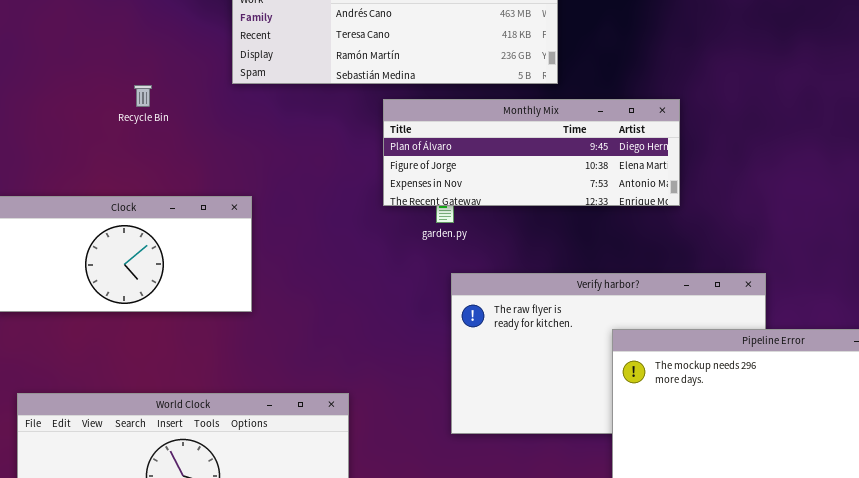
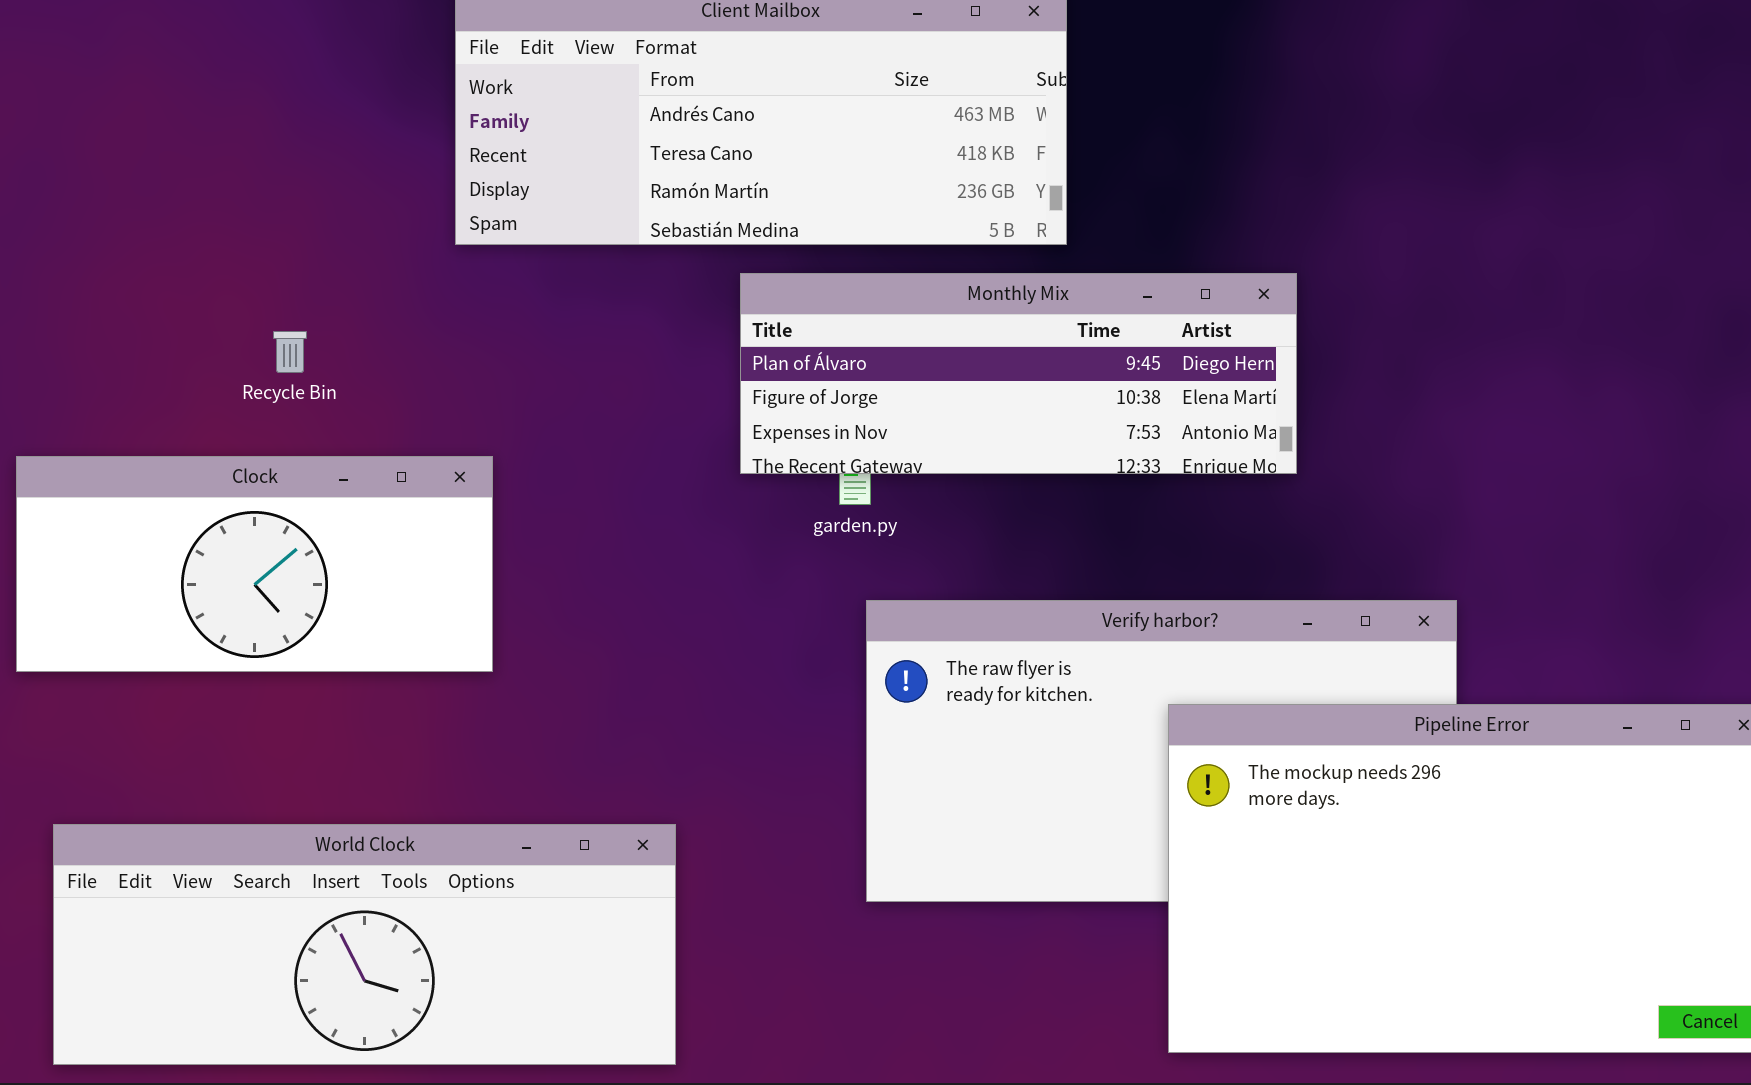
Recycle Bin: [134,85,152,107] -> [273,331,307,373], moved

